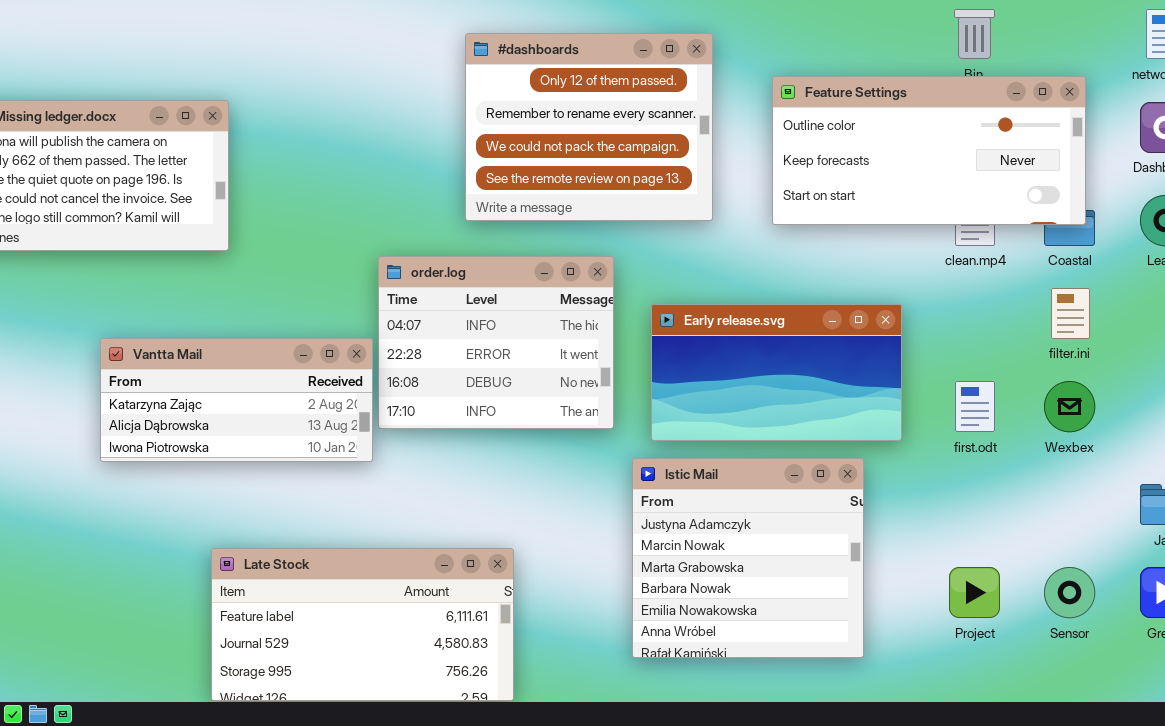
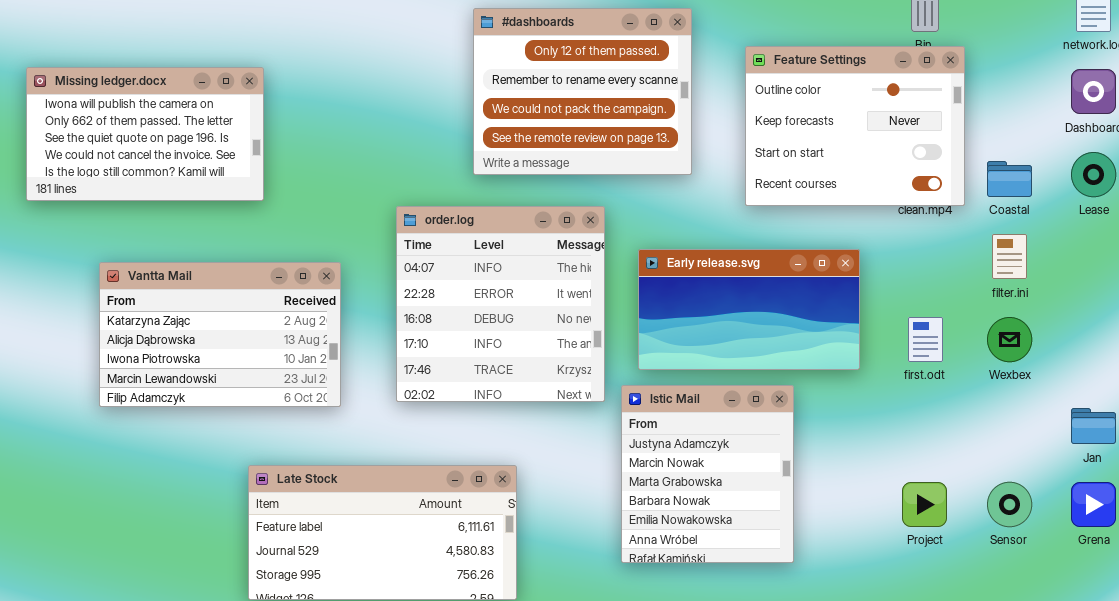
Feature Settings: [772,76,1086,225] -> [745,46,965,206], resized
order.log: [378,256,614,429] -> [396,206,605,402], resized
Vantta Mail: [100,338,373,462] -> [99,262,341,407], moved, resized
Istic Mail: [632,458,864,658] -> [621,385,794,563], resized

